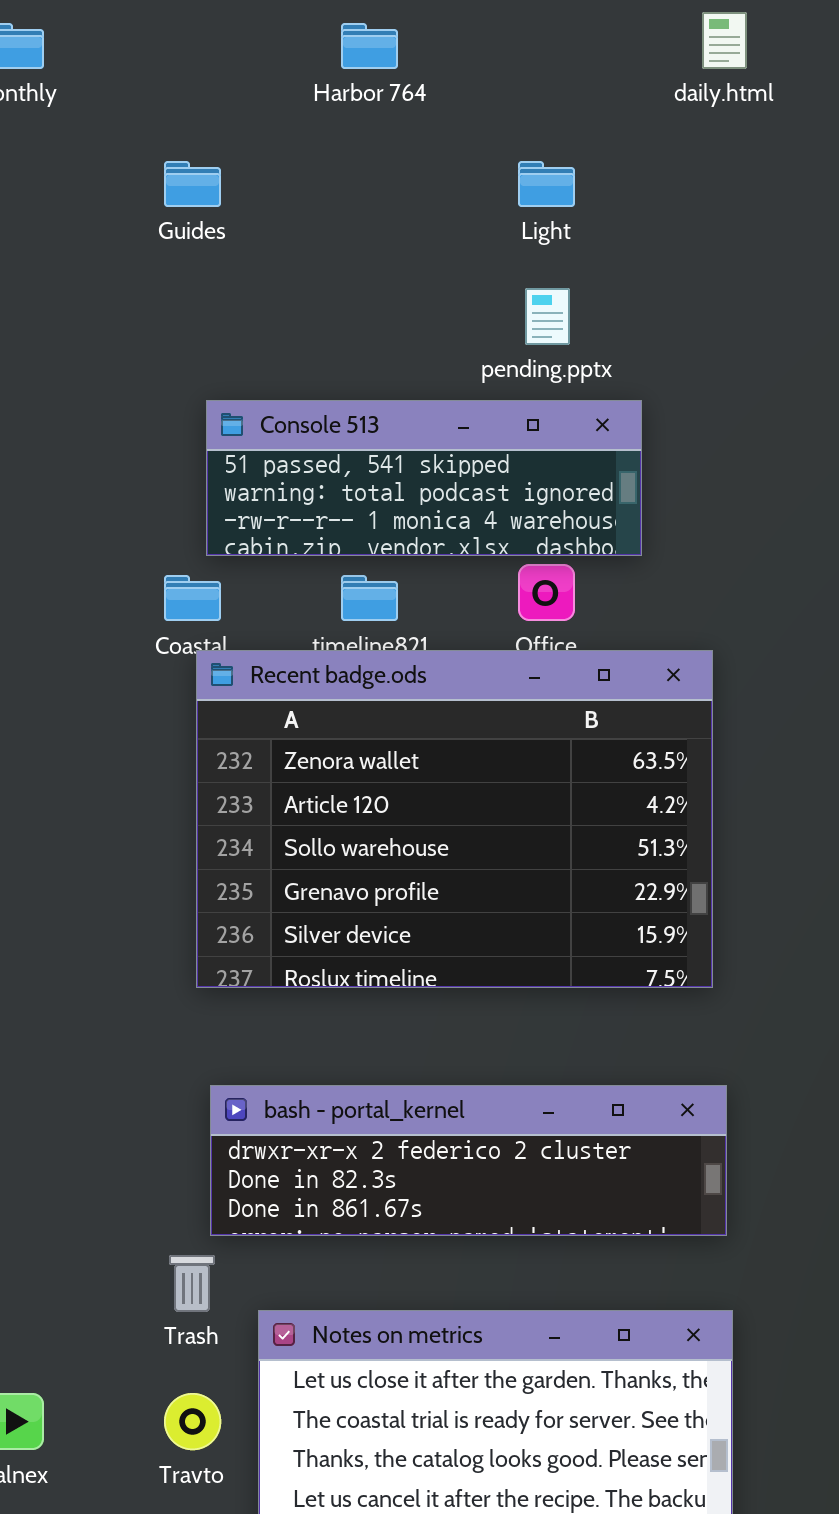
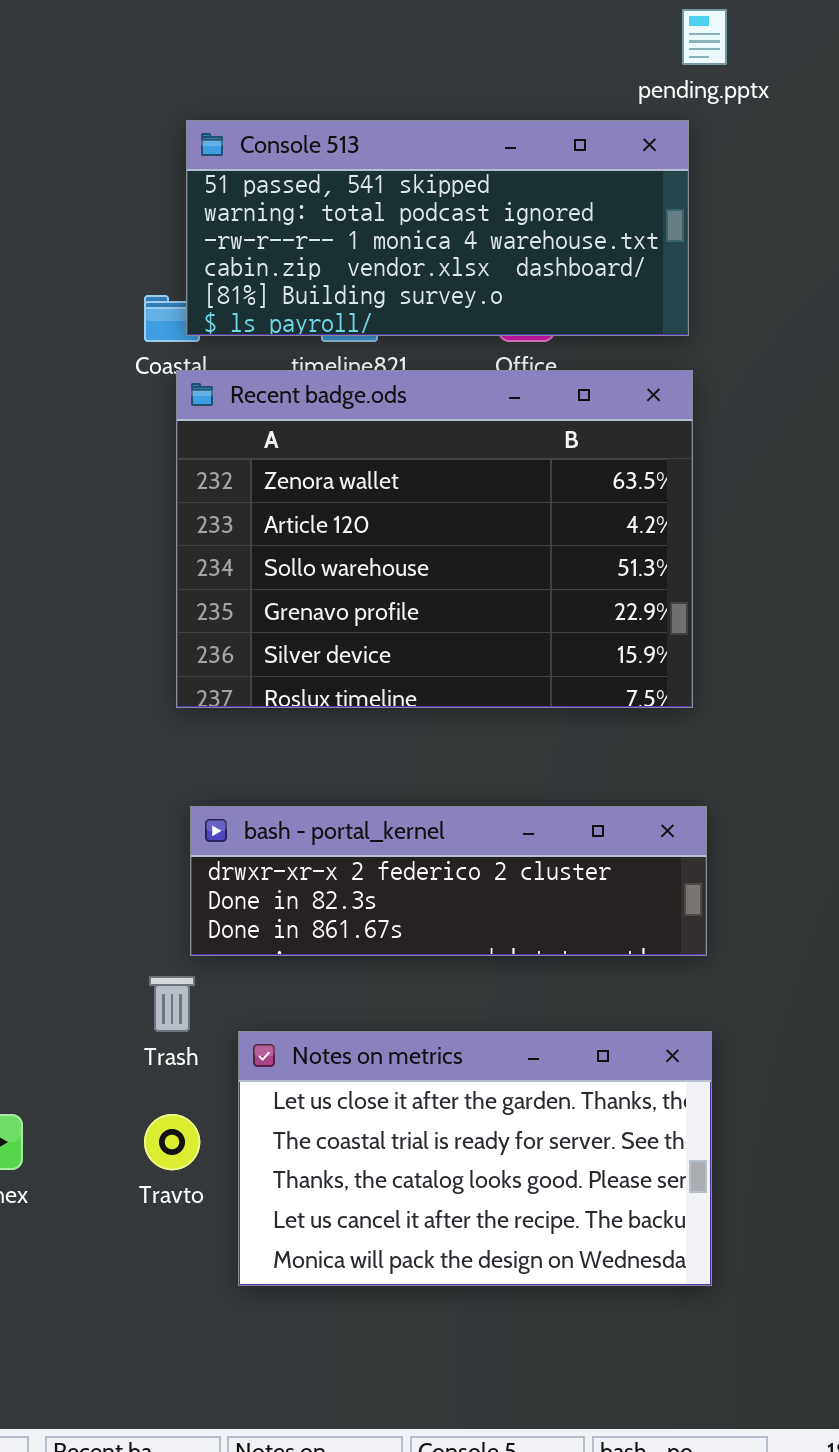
pending.pptx: [525,288,570,345] -> [682,9,727,65], moved
Console 513: [206,400,642,556] -> [186,120,689,336], resized

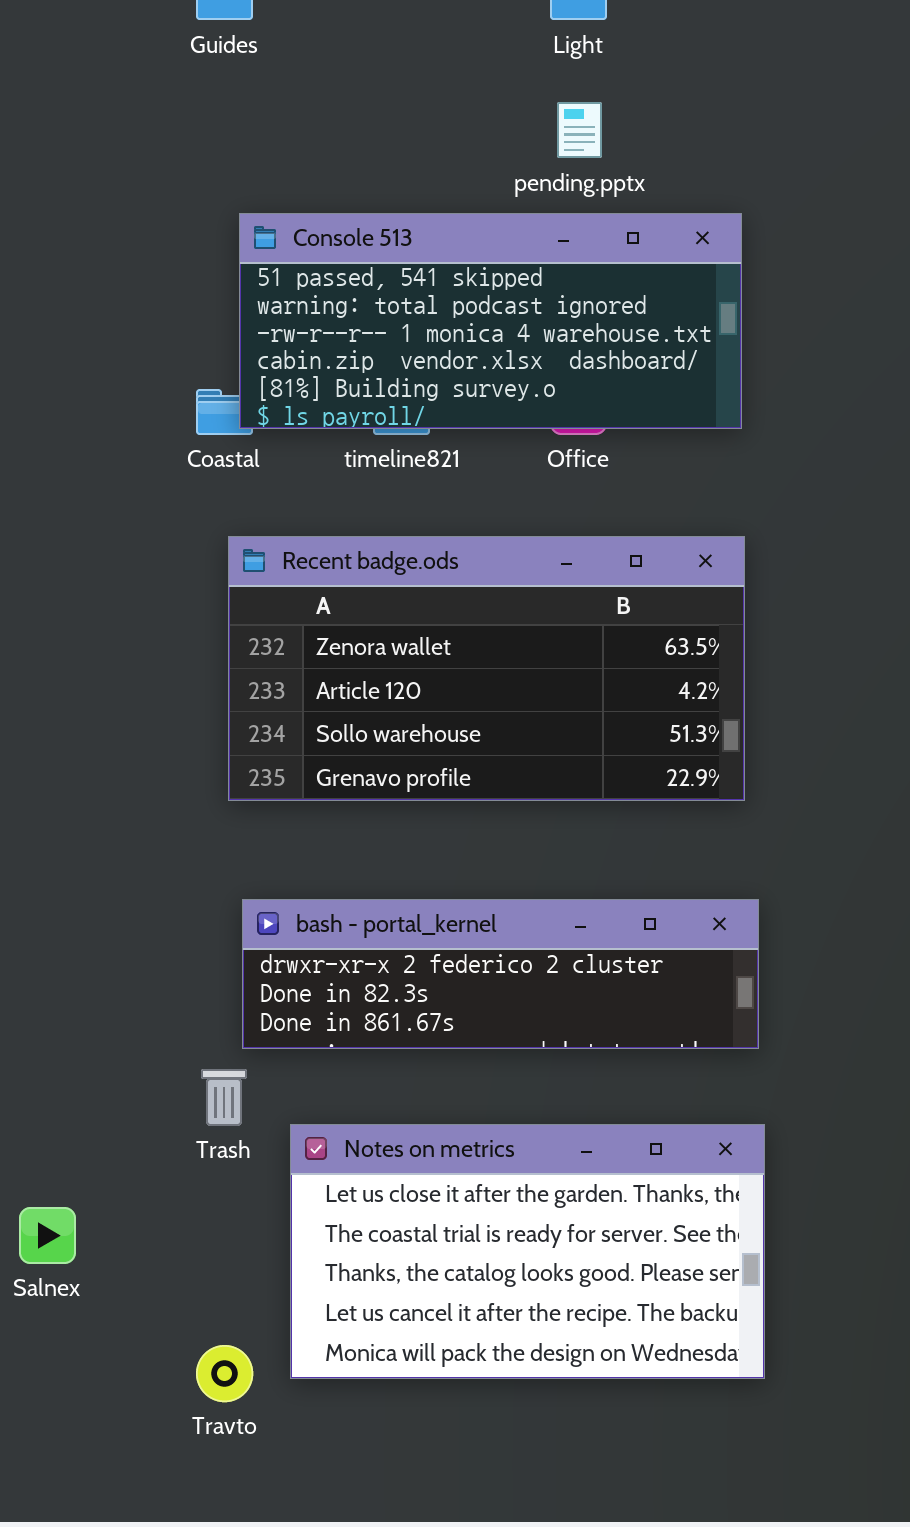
pending.pptx: [682,9,727,65] -> [557,102,602,158], moved
Recent badge.ods: [176,370,693,708] -> [228,536,745,801], resized
Travto: [144,1114,200,1170] -> [196,1345,253,1402], moved

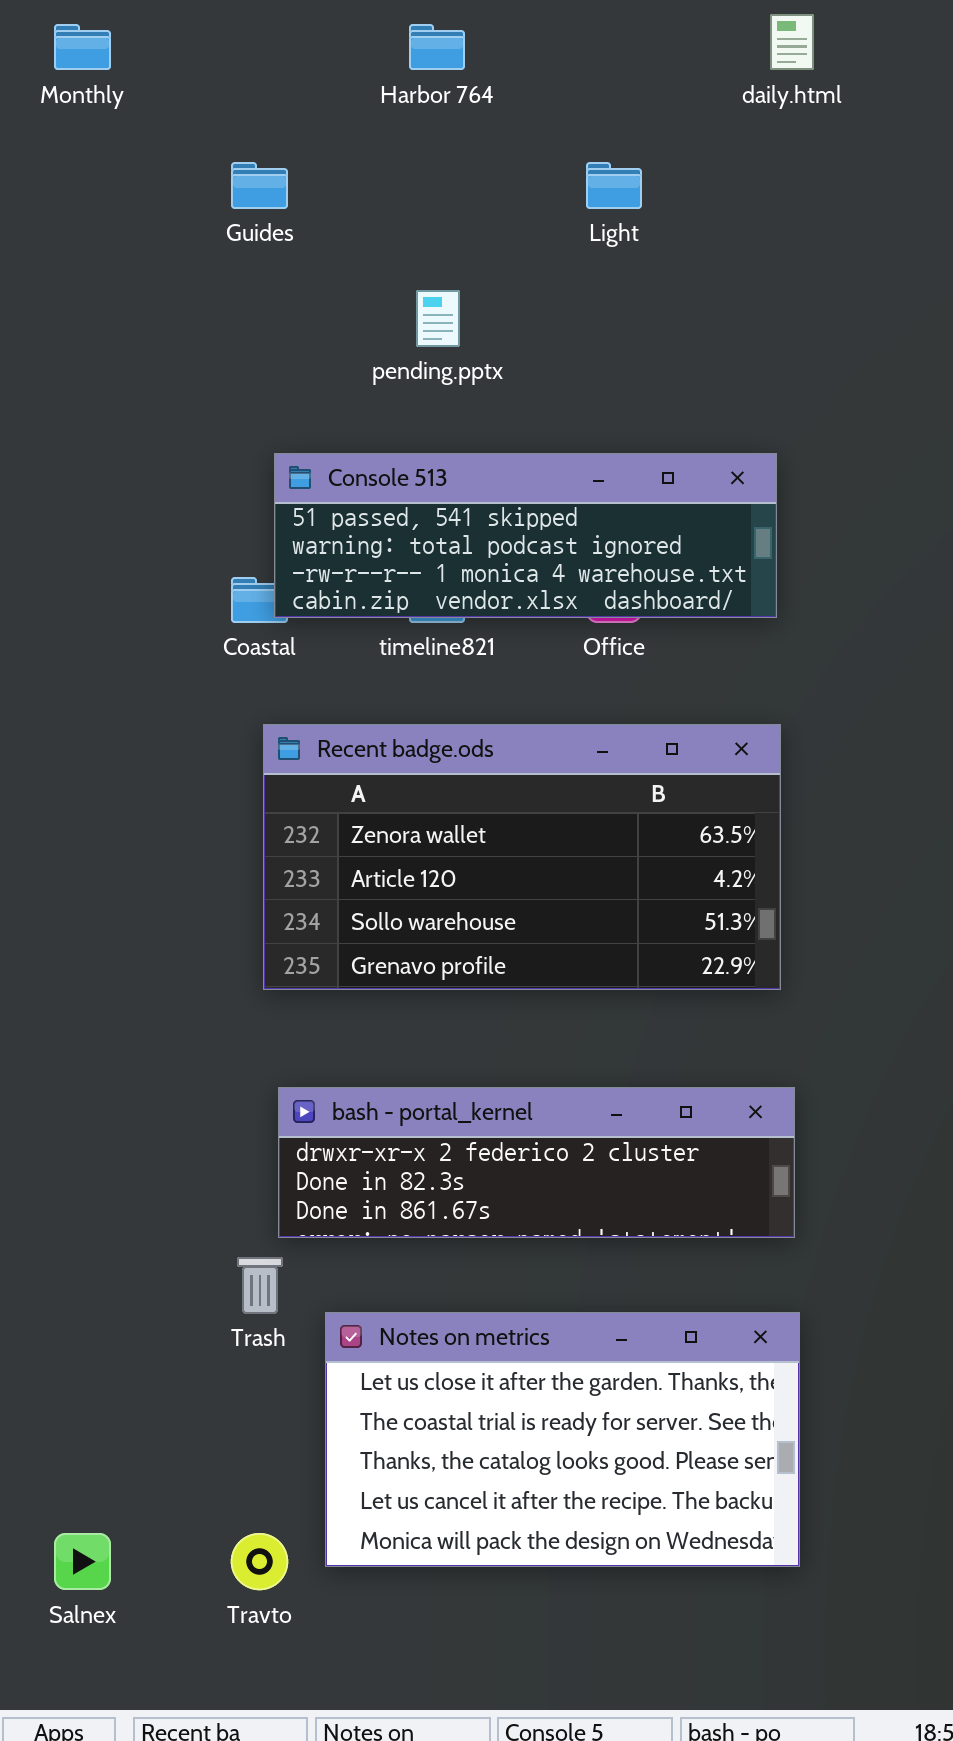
pending.pptx: [557,102,602,158] -> [416,290,460,347], moved
Console 513: [239,213,742,429] -> [274,453,777,618], resized
Salnex: [19,1207,76,1264] -> [54,1533,111,1590], moved

